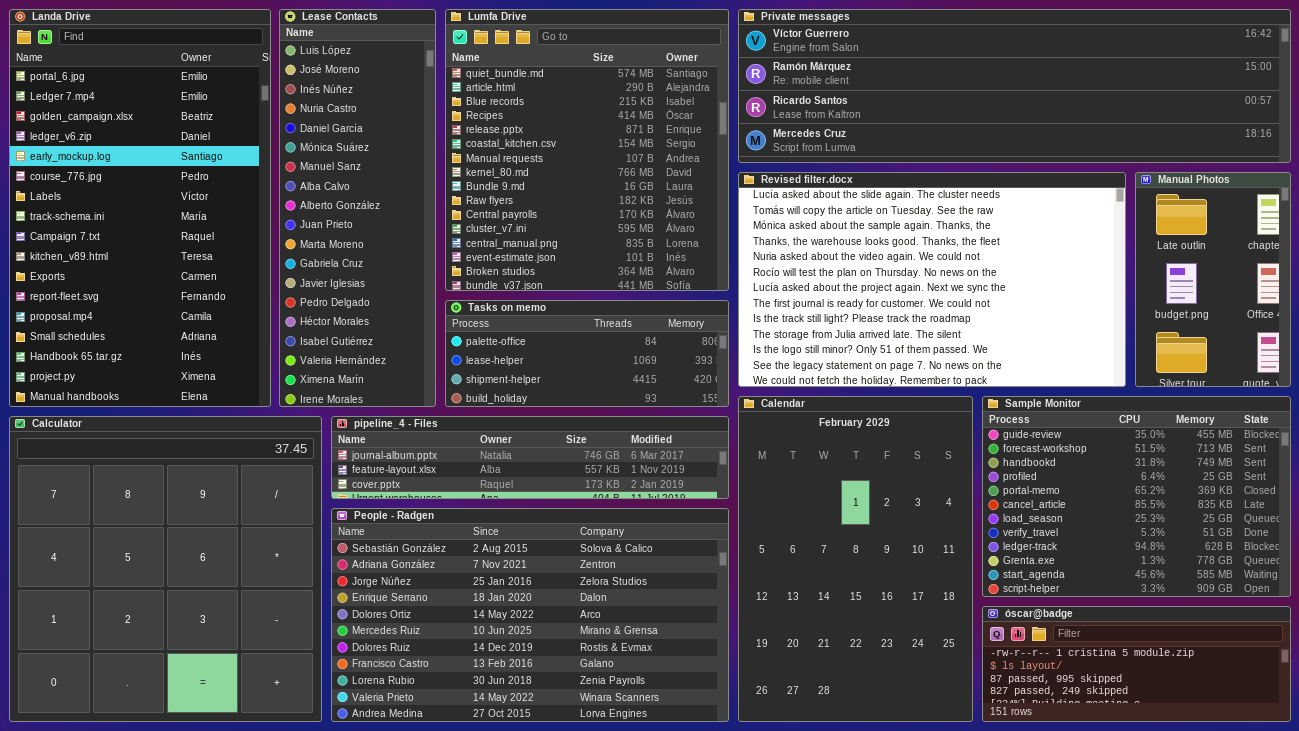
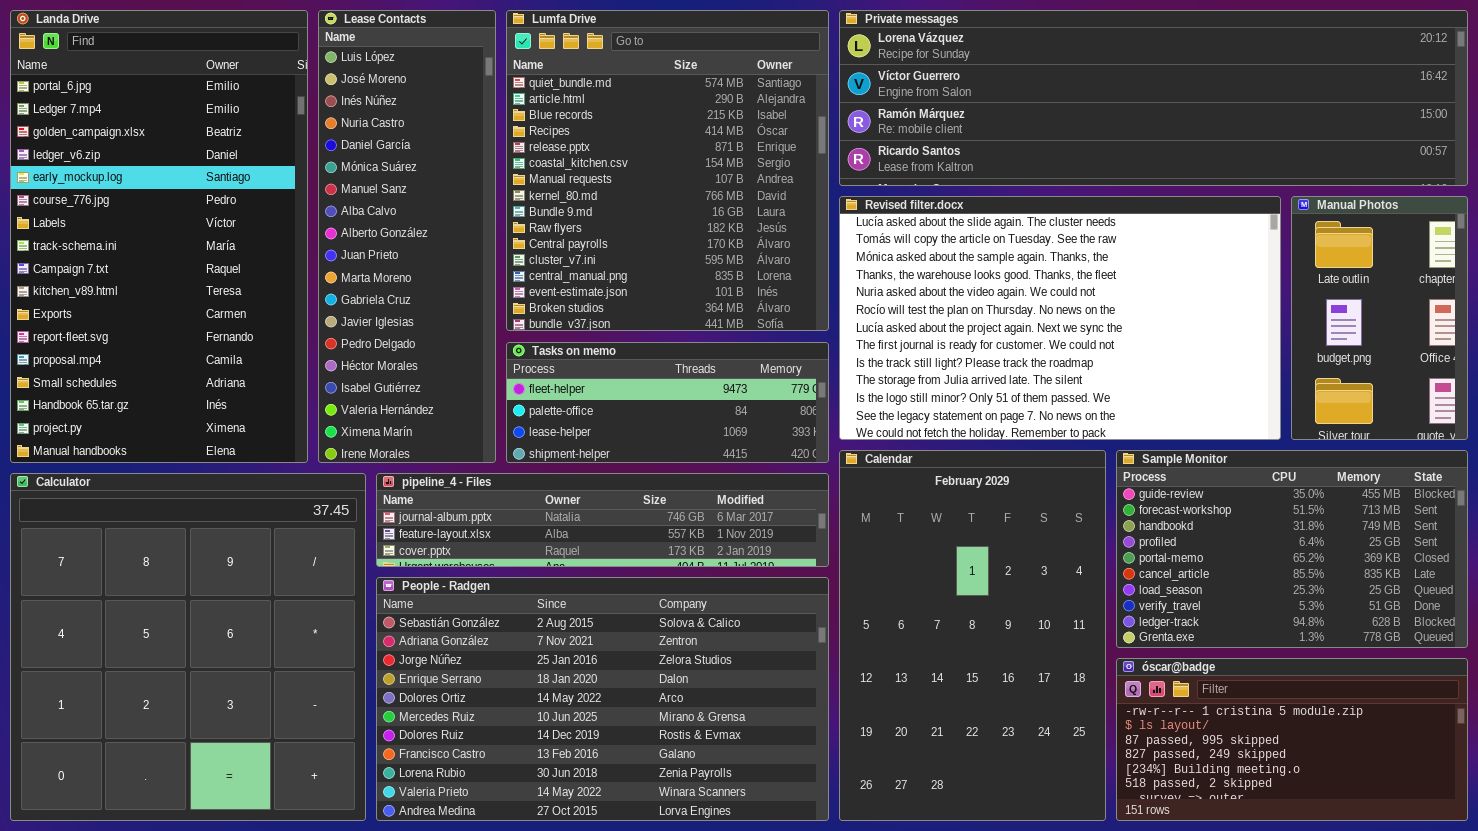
Private messages: [738,9,1291,163] -> [839,10,1468,186], scrolled up 1 row
Tasks on memo: [445,300,729,407] -> [506,342,829,463], scrolled up 1 row
Sample Monitor: [982,396,1291,597] -> [1116,450,1468,648], resized
óscar@badge: [982,606,1291,722] -> [1116,658,1468,821], resized

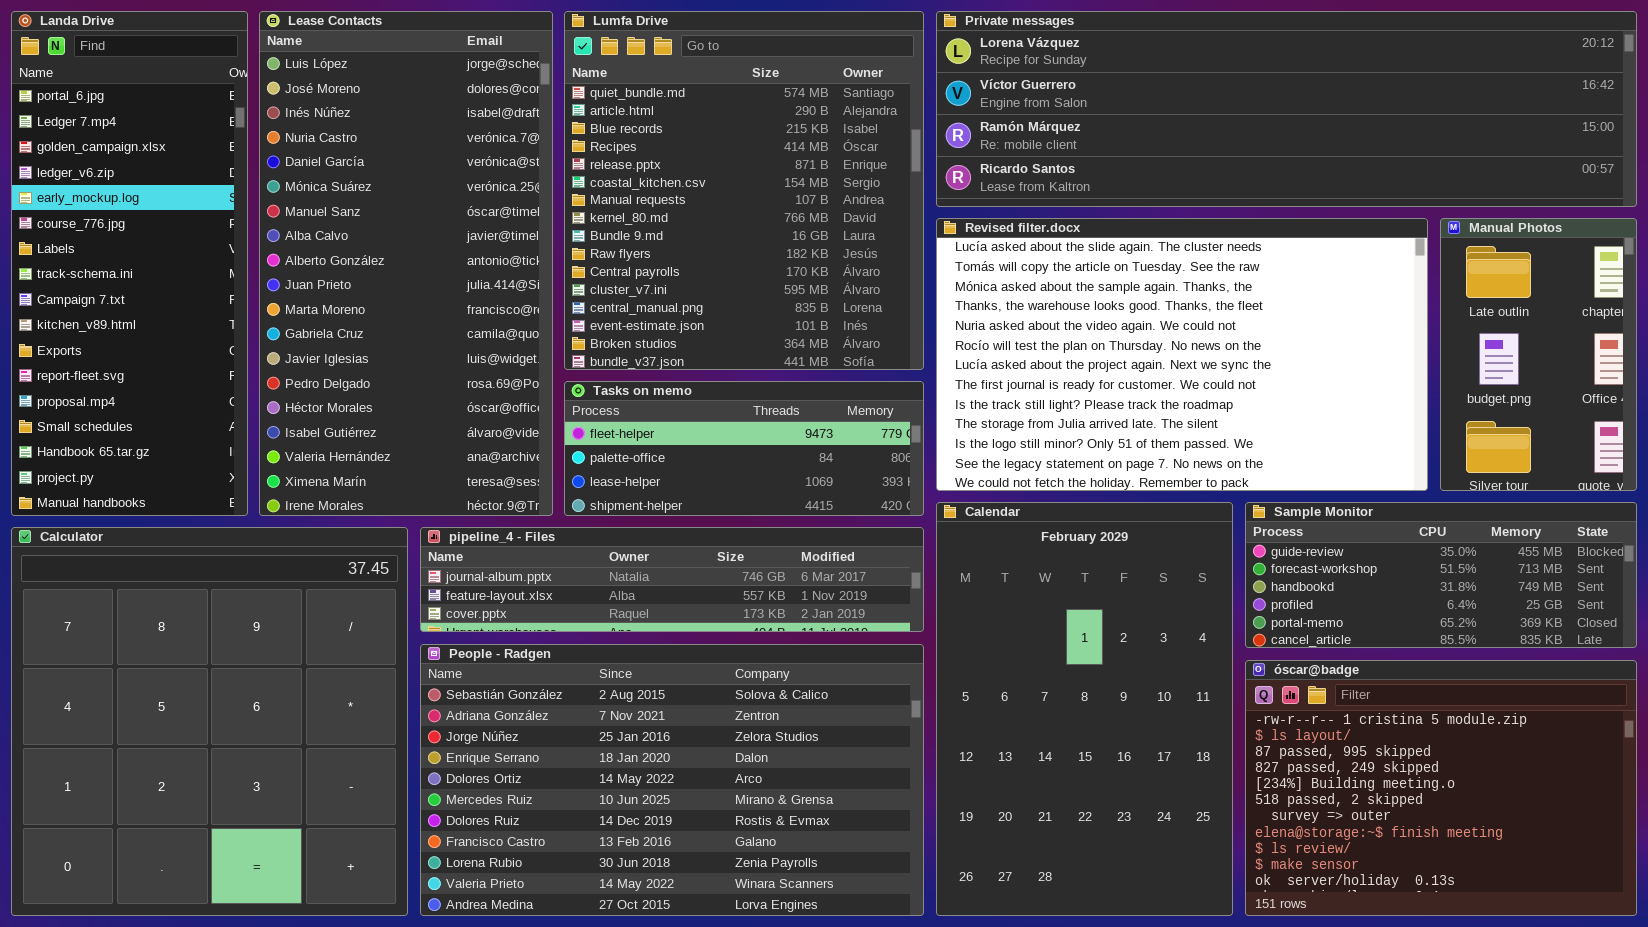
Landa Drive: [10,10,308,463] -> [11,11,248,516], resized
Lease Contacts: [318,10,496,463] -> [259,11,553,516], resized
Sample Monitor: [1116,450,1468,648] -> [1245,502,1637,648], resized
óscar@badge: [1116,658,1468,821] -> [1245,660,1637,916], resized

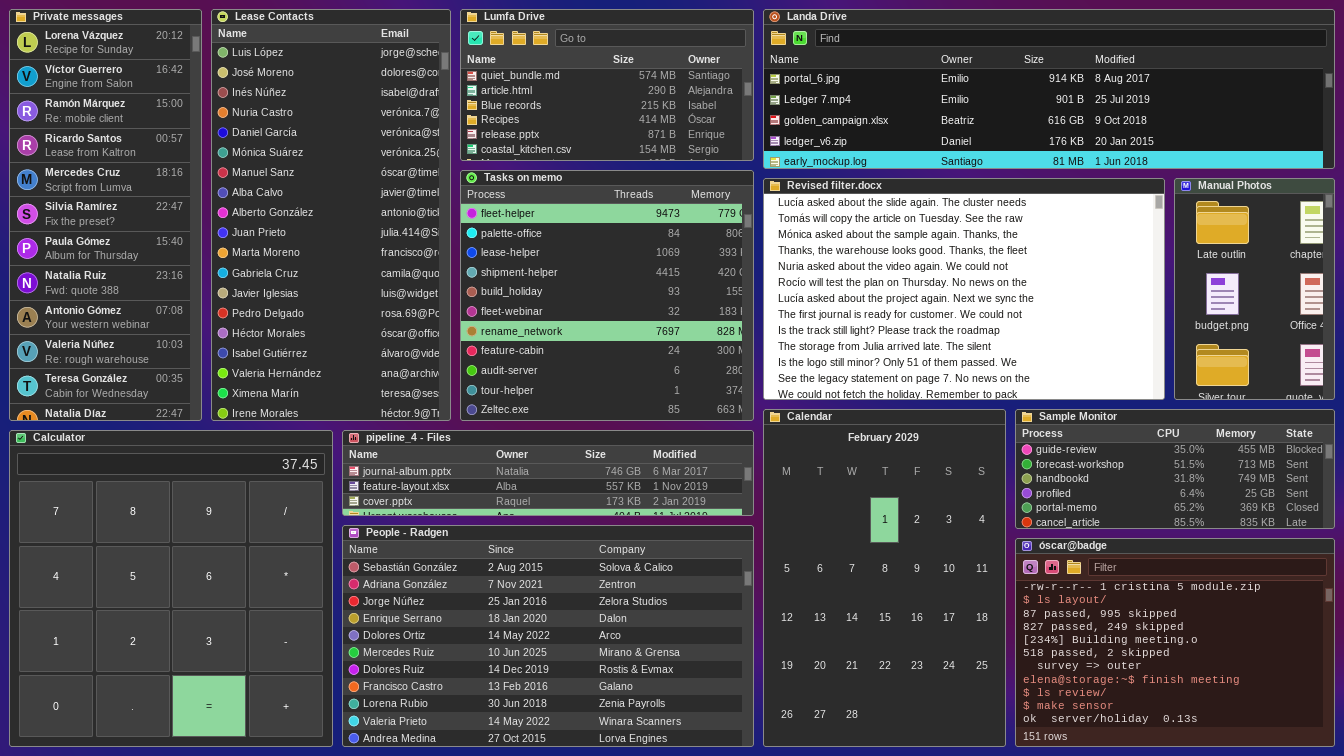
Landa Drive: [11,11,248,516] -> [763,9,1335,169], moved, resized
Lumfa Drive: [564,11,924,370] -> [460,9,754,161], resized
Private messages: [936,11,1637,207] -> [9,9,202,421], moved, resized
Tasks on memo: [564,381,924,516] -> [460,170,754,421], resized

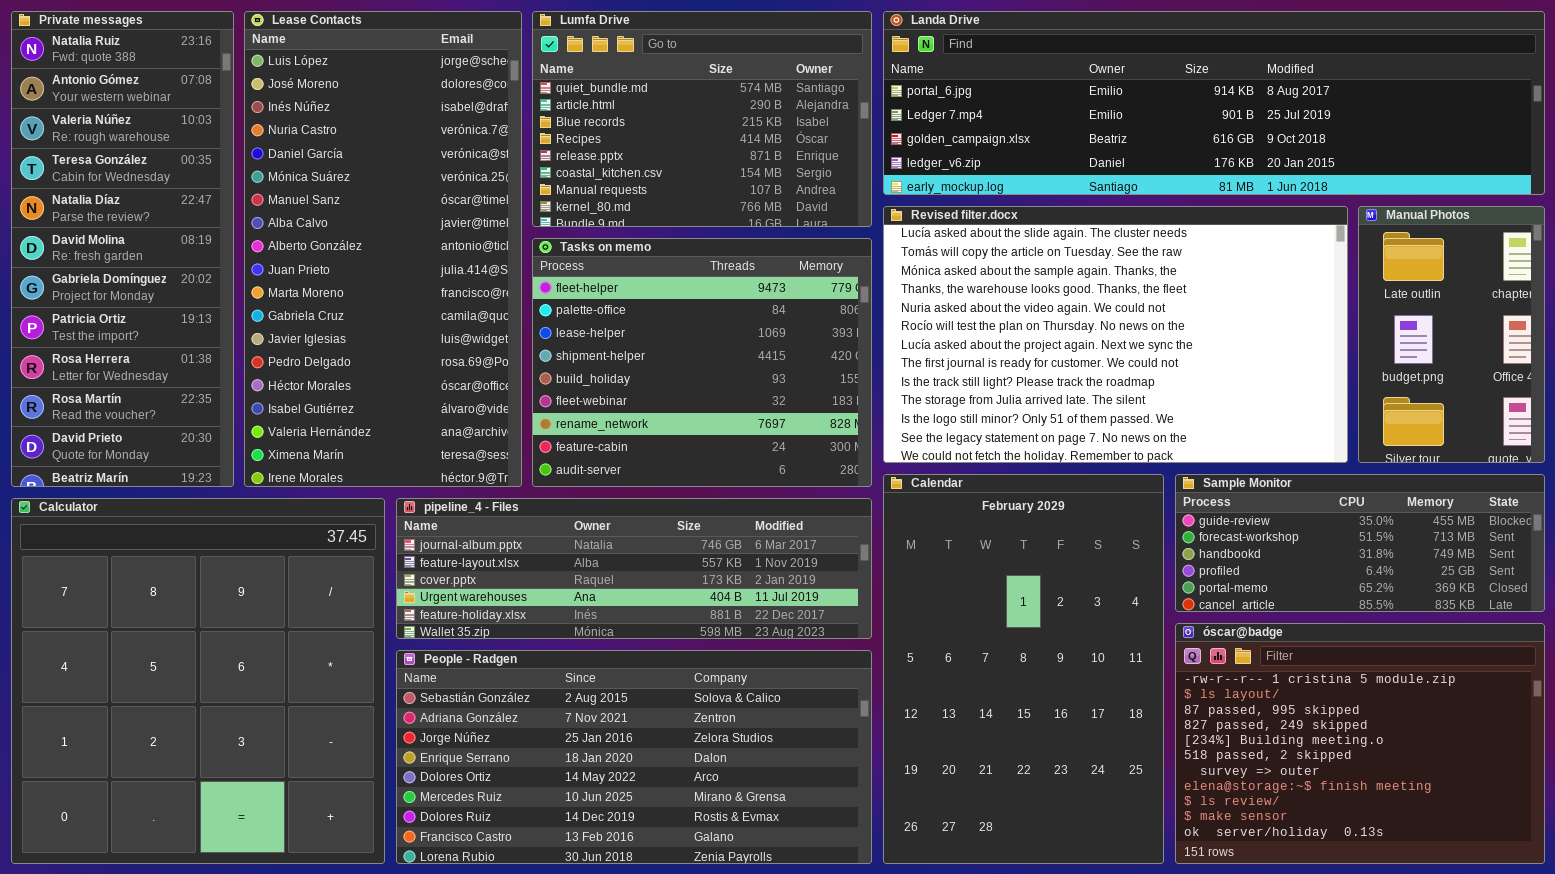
Private messages: [9,9,202,421] -> [11,11,234,487], scrolled down 7 rows
Lumfa Drive: [460,9,754,161] -> [532,11,872,227], resized
Tasks on memo: [460,170,754,421] -> [532,238,872,487], resized
pipeline_4 - Files: [342,430,754,516] -> [396,498,872,639], resized
People - Radgen: [342,525,754,747] -> [396,650,872,864], resized

